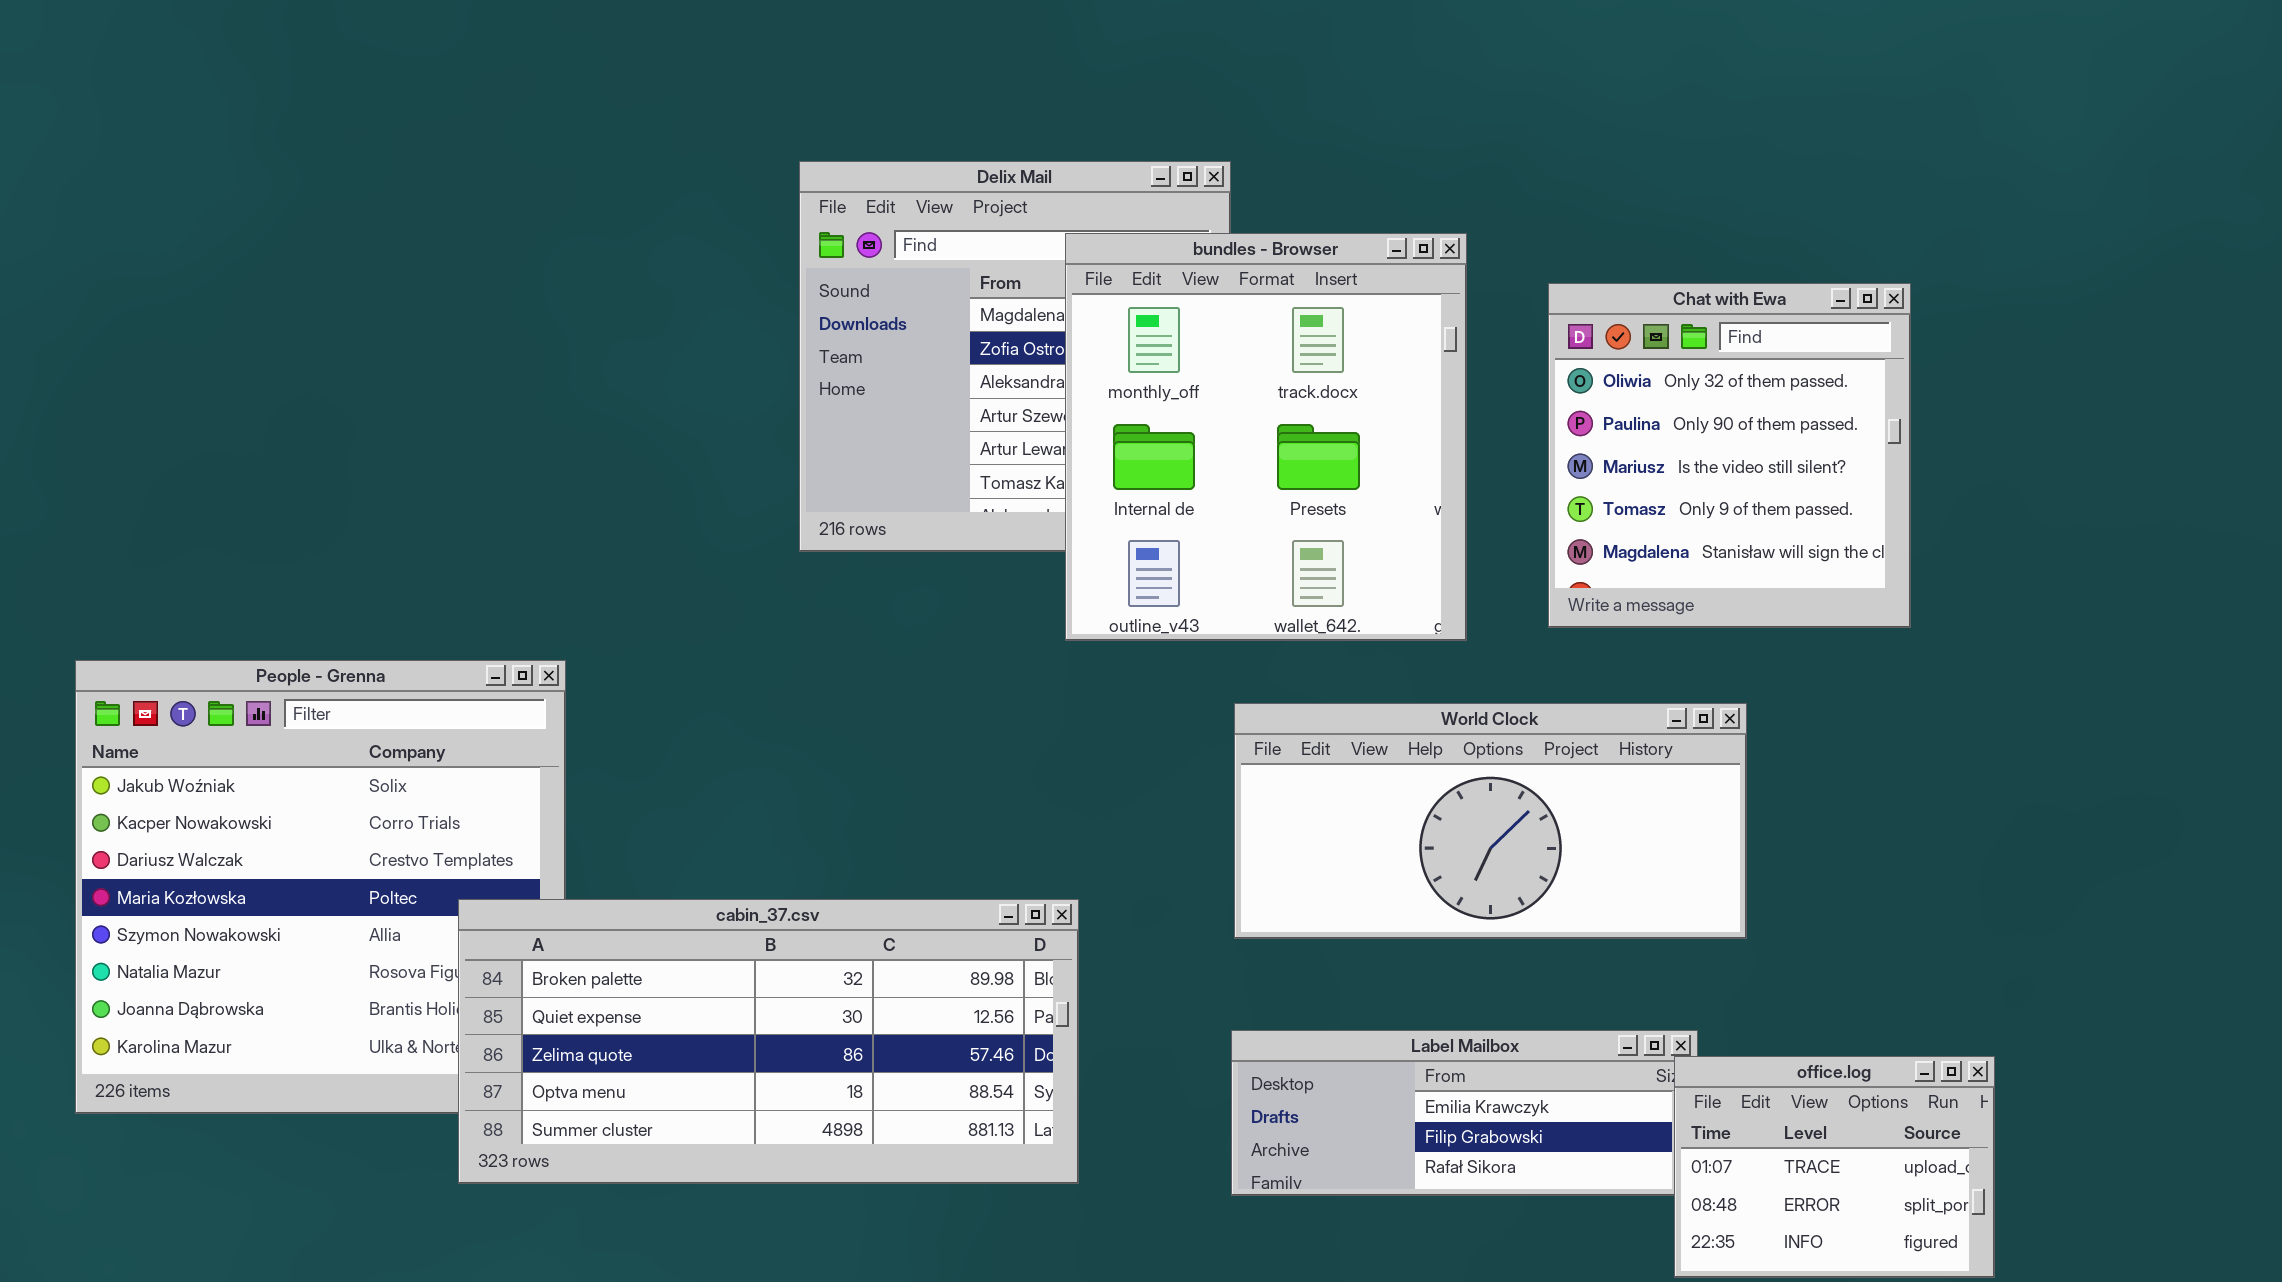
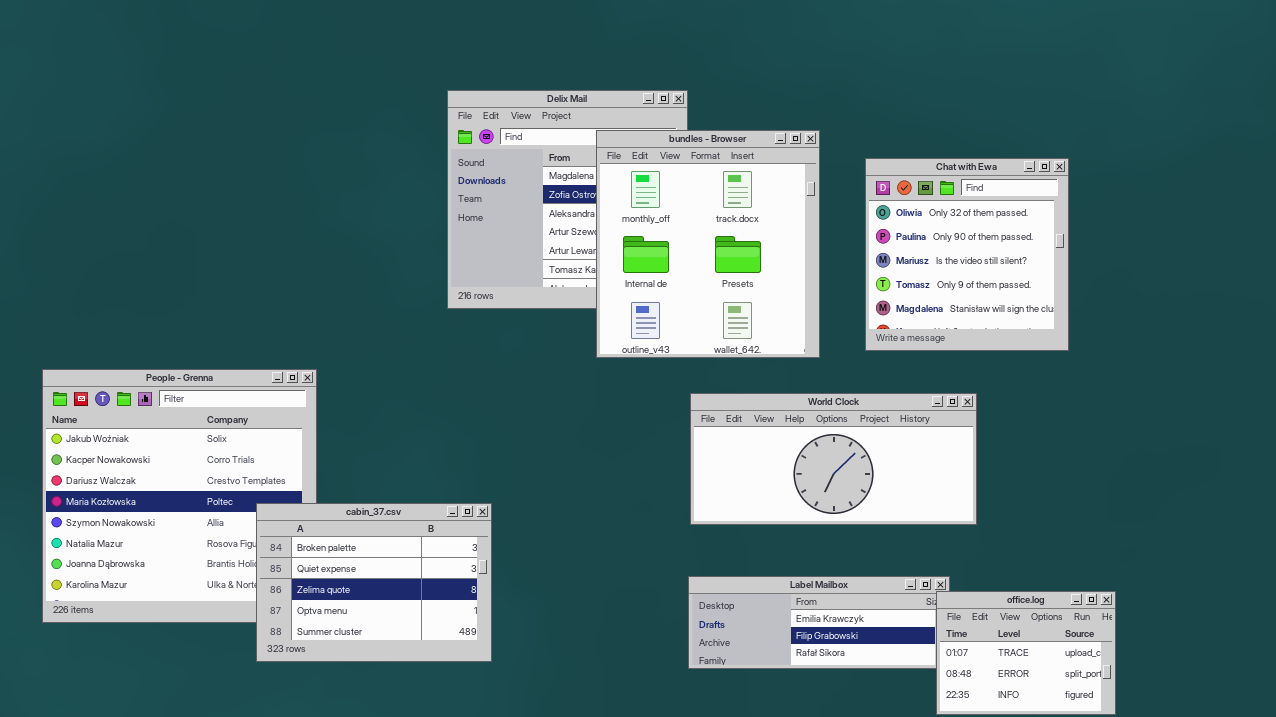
cabin_37.csv: [458,899,1079,1184] -> [256,503,492,662], resized

